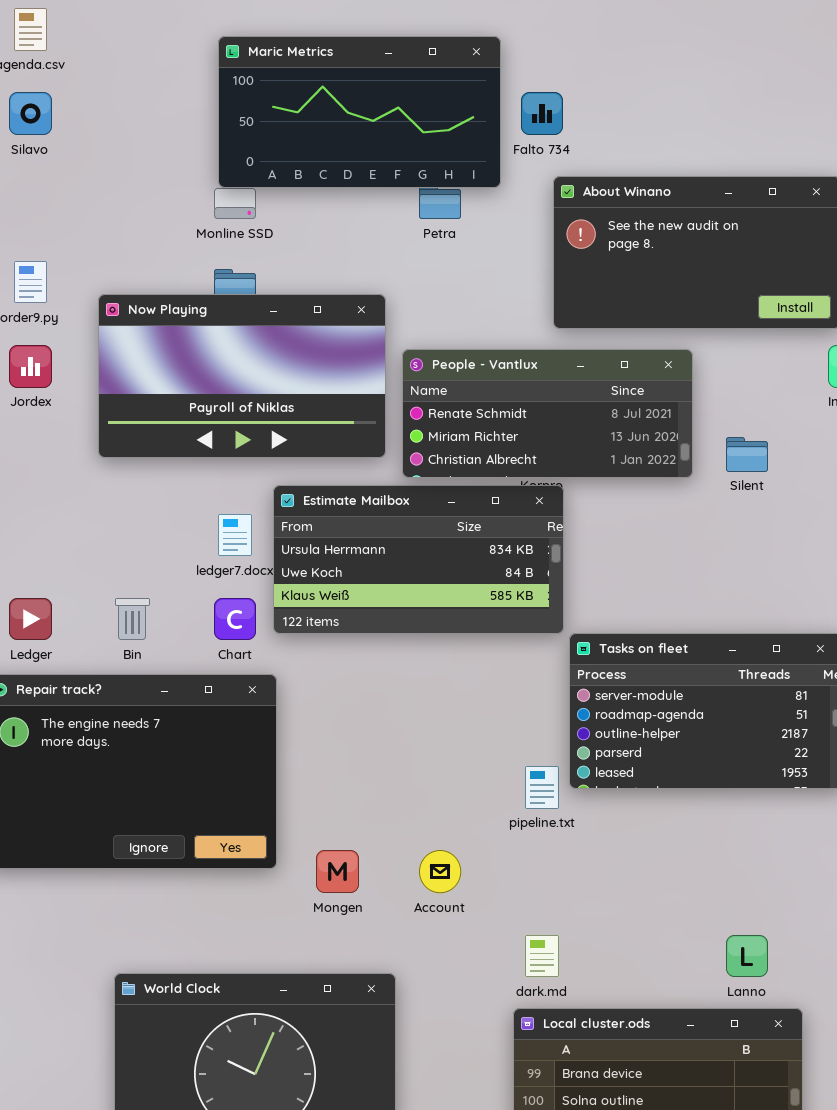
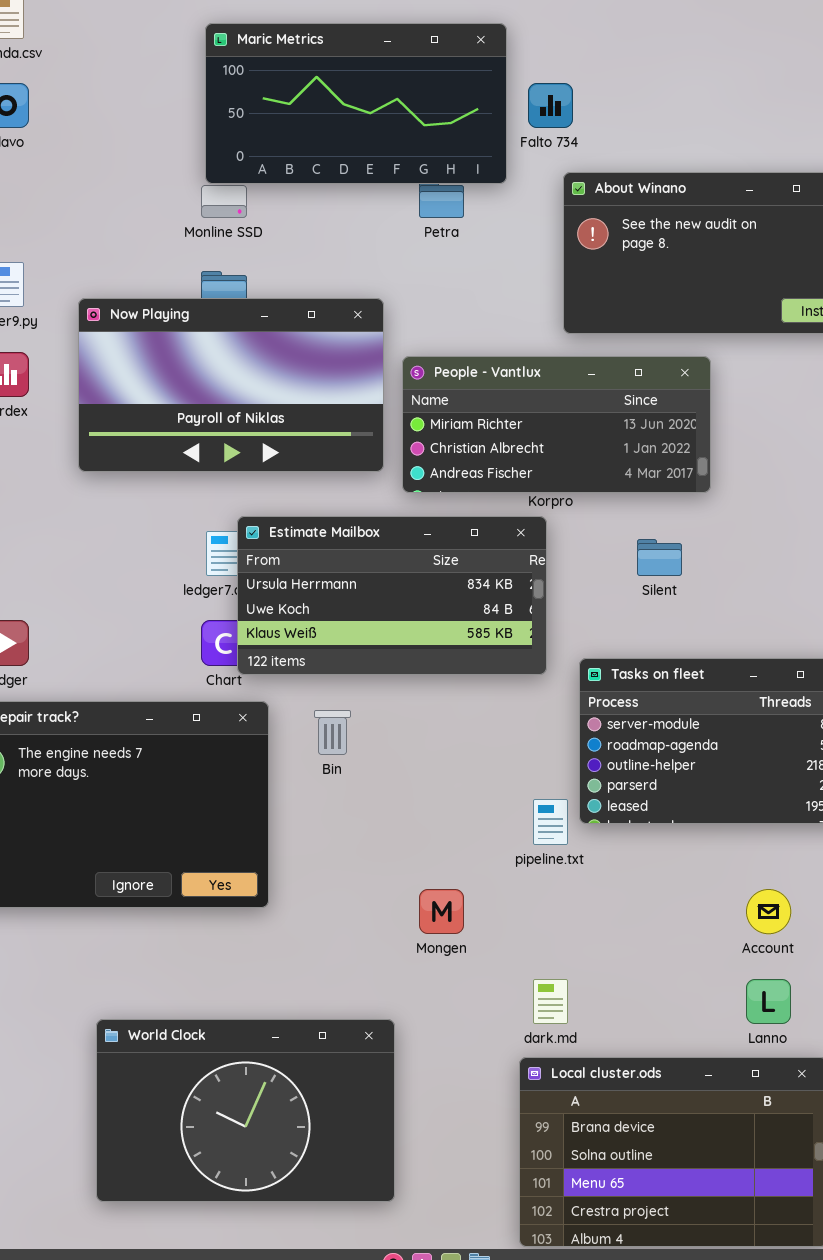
People - Vantlux: [402,349,693,478] -> [402,356,711,493], scrolled down 1 row
Silent: [726,437,768,472] -> [637,539,682,576], moved
Estimate Mailbox: [273,485,564,634] -> [237,516,547,675], moved
Bin: [115,598,150,640] -> [314,710,351,755], moved
Mongen: [316,850,359,893] -> [419,889,464,934], moved
Account: [419,850,461,893] -> [746,889,791,934], moved

